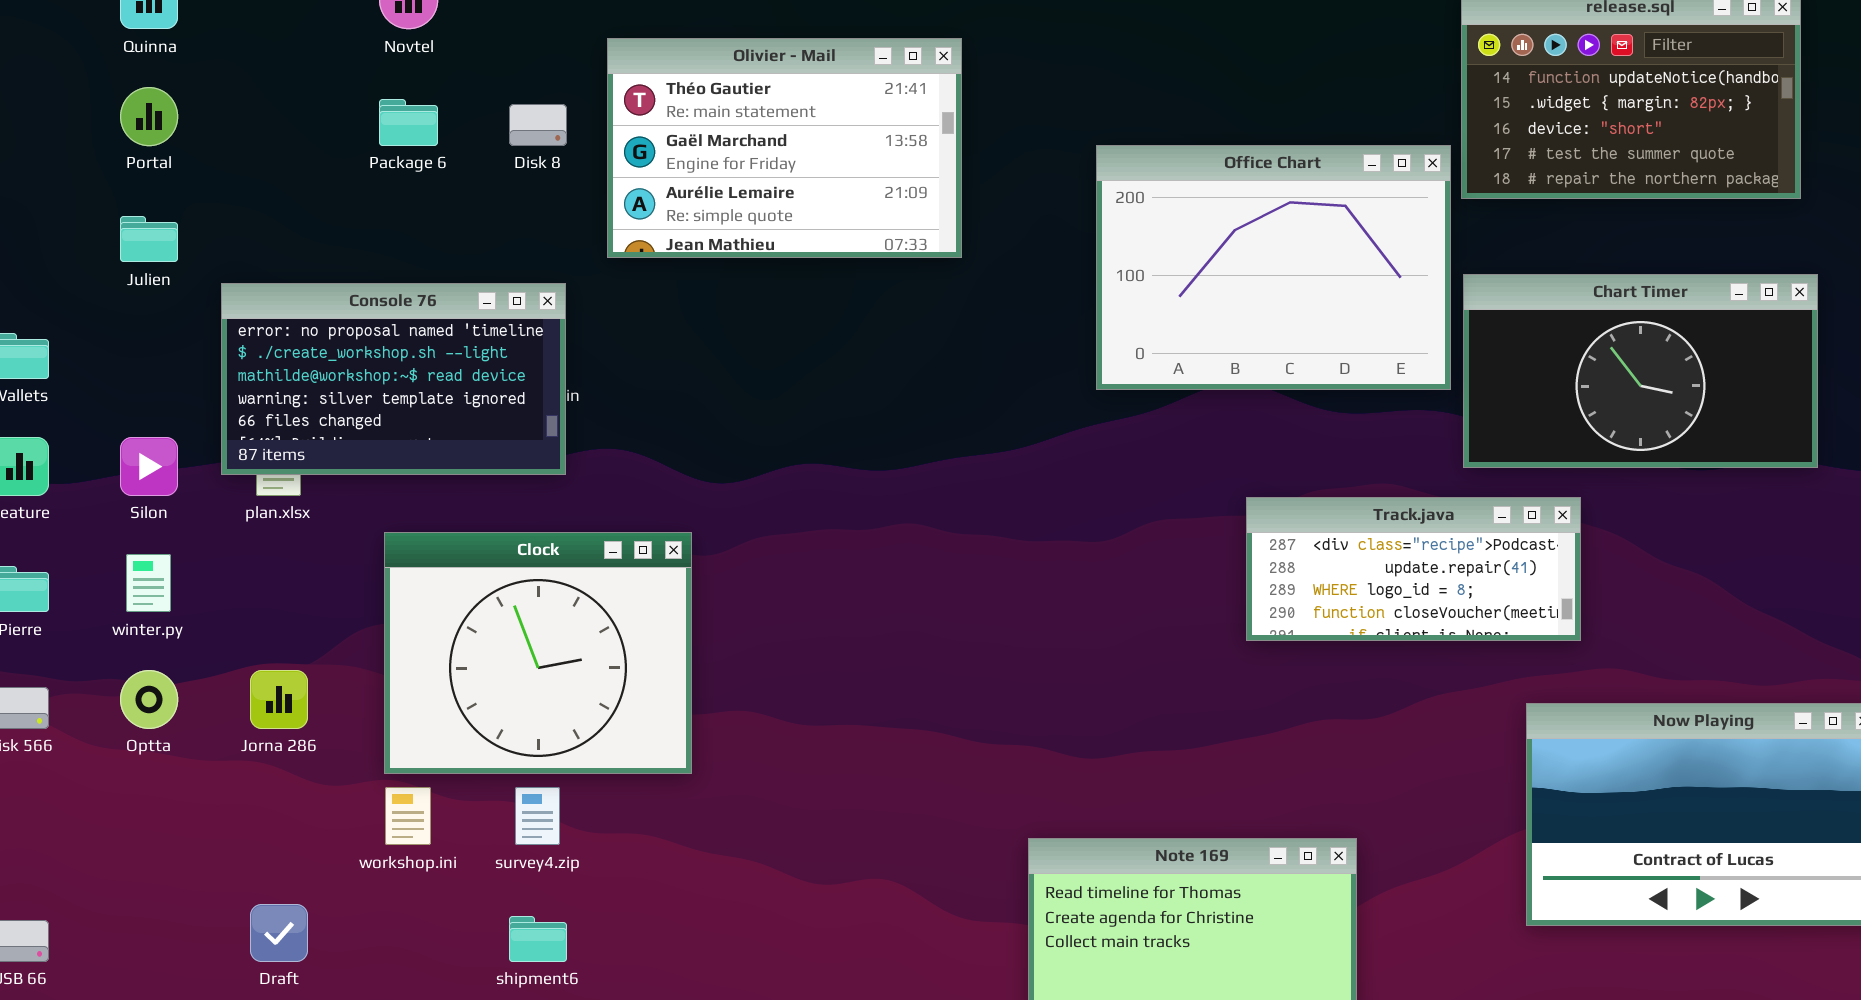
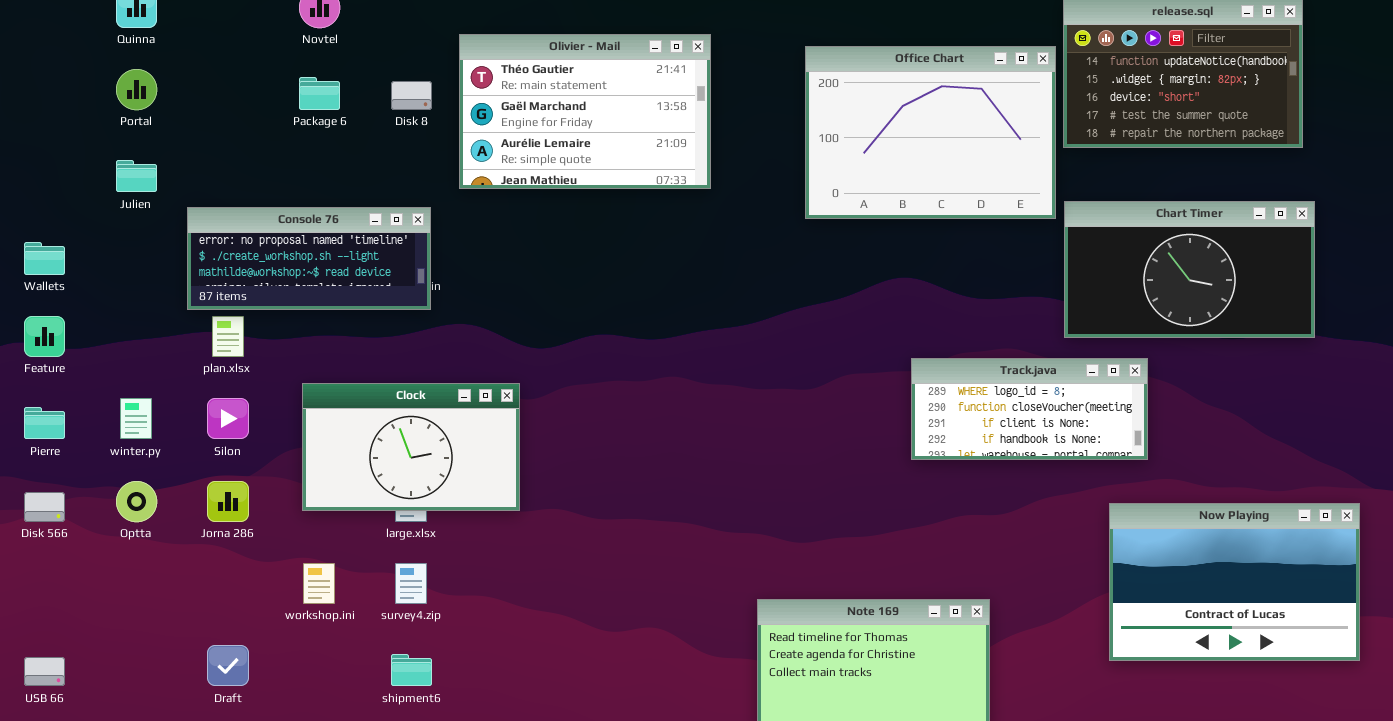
Office Chart: [1096,145,1451,390] -> [805,46,1056,219], moved
Console 76: [221,283,566,475] -> [187,207,431,310], resized
Silon: [120,437,178,496] -> [207,398,249,439], moved
Track.java: [1246,497,1581,641] -> [911,358,1148,460], scrolled down 2 rows
Clock: [384,532,692,774] -> [302,383,520,511], resized

